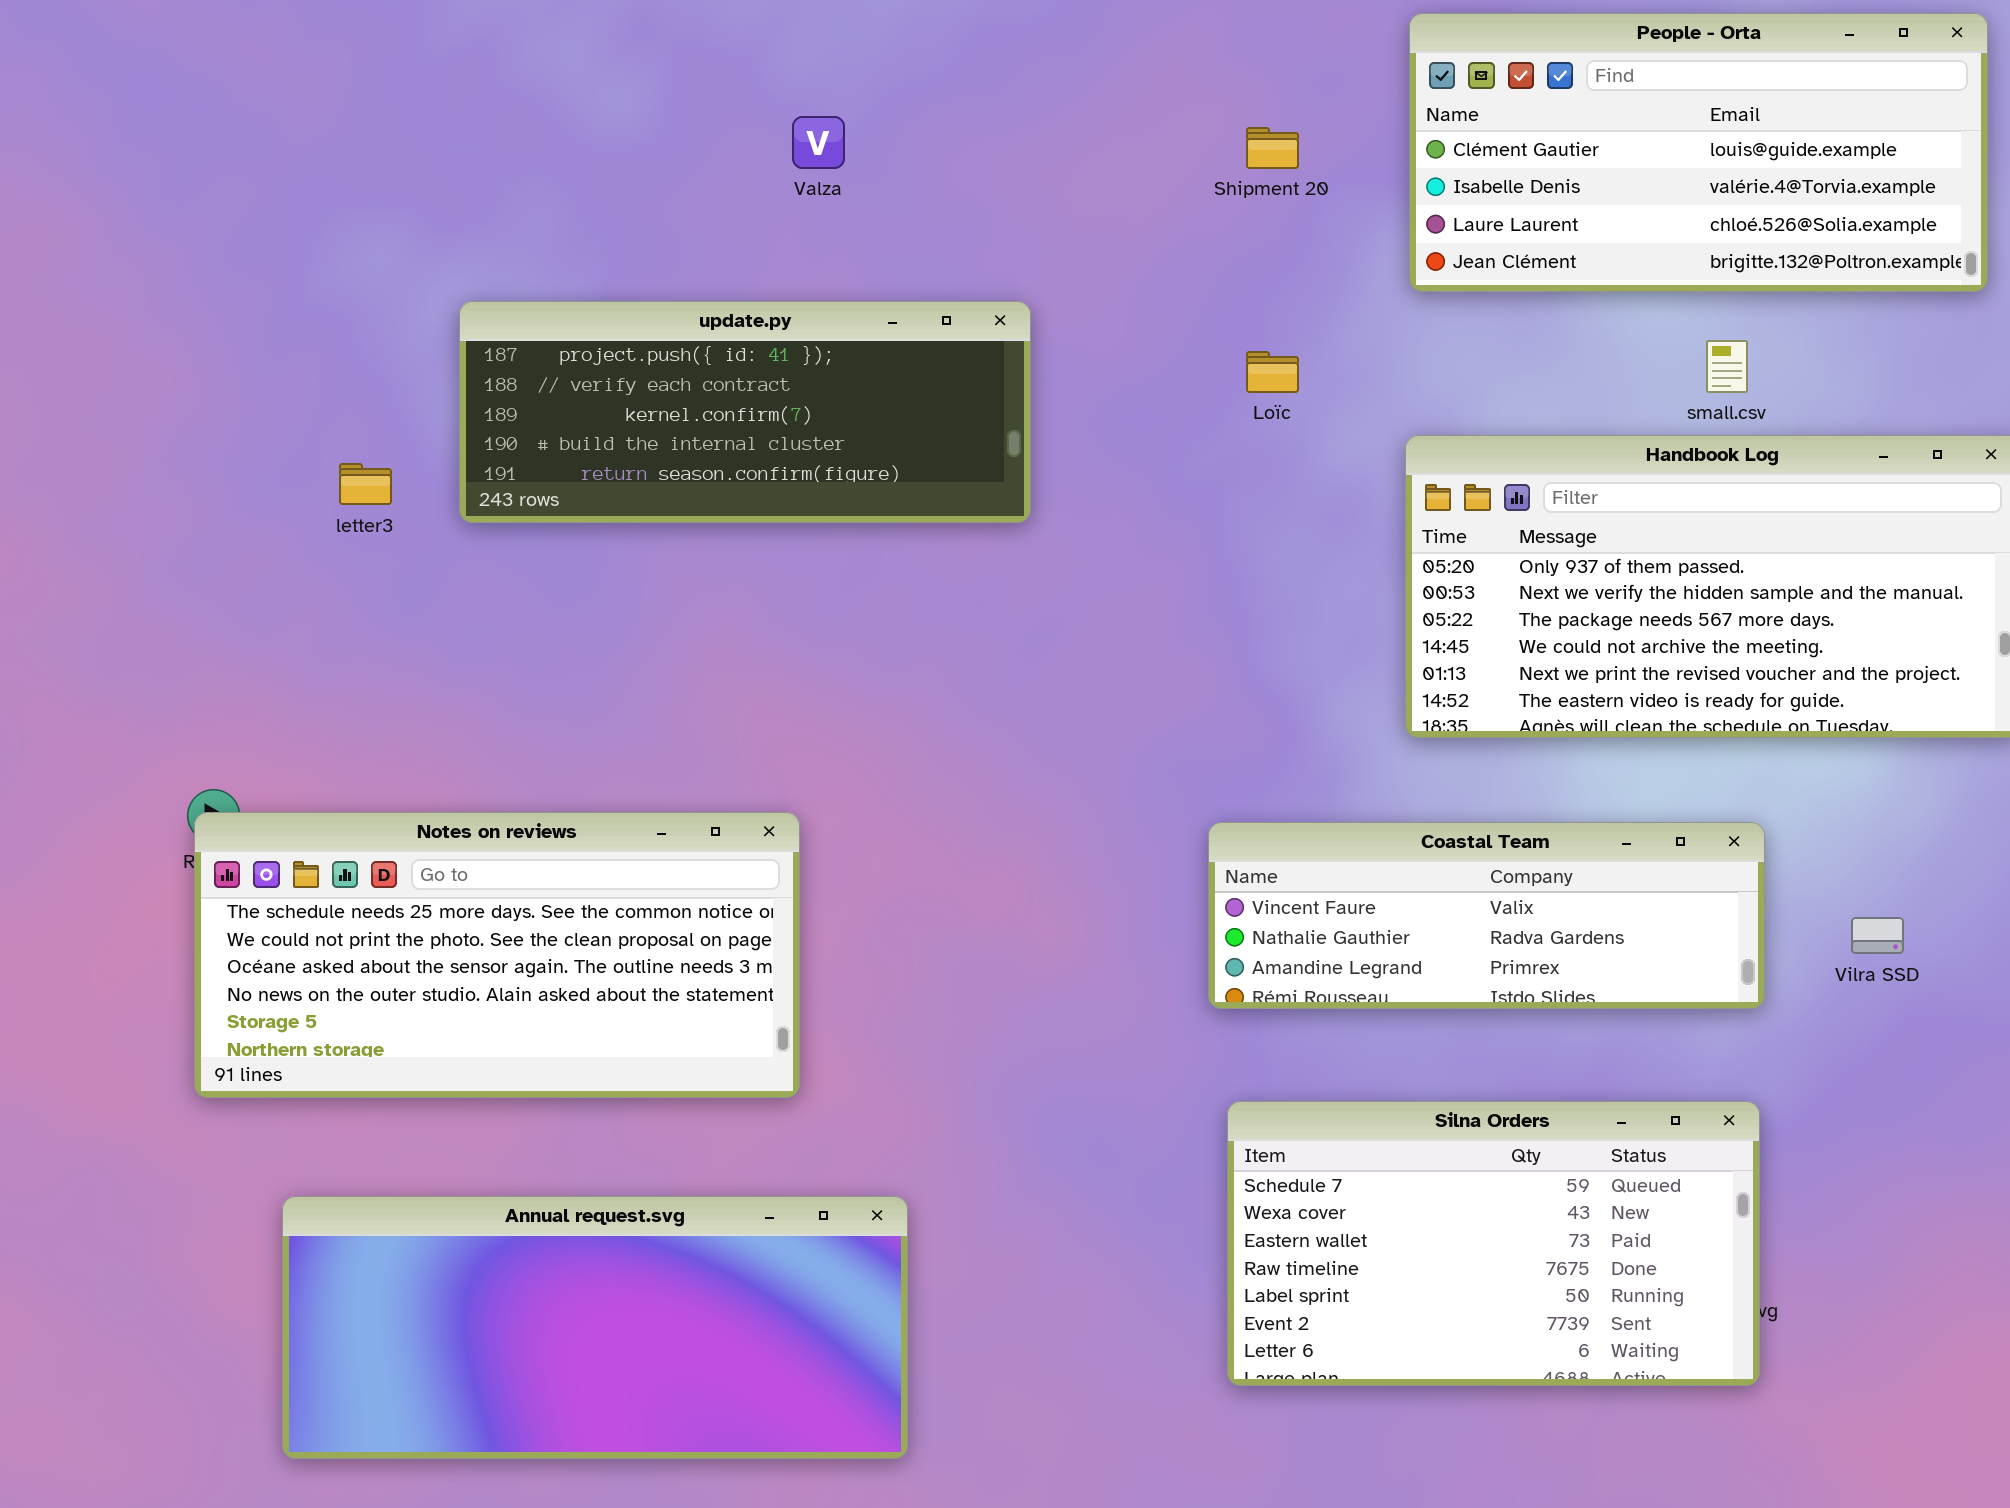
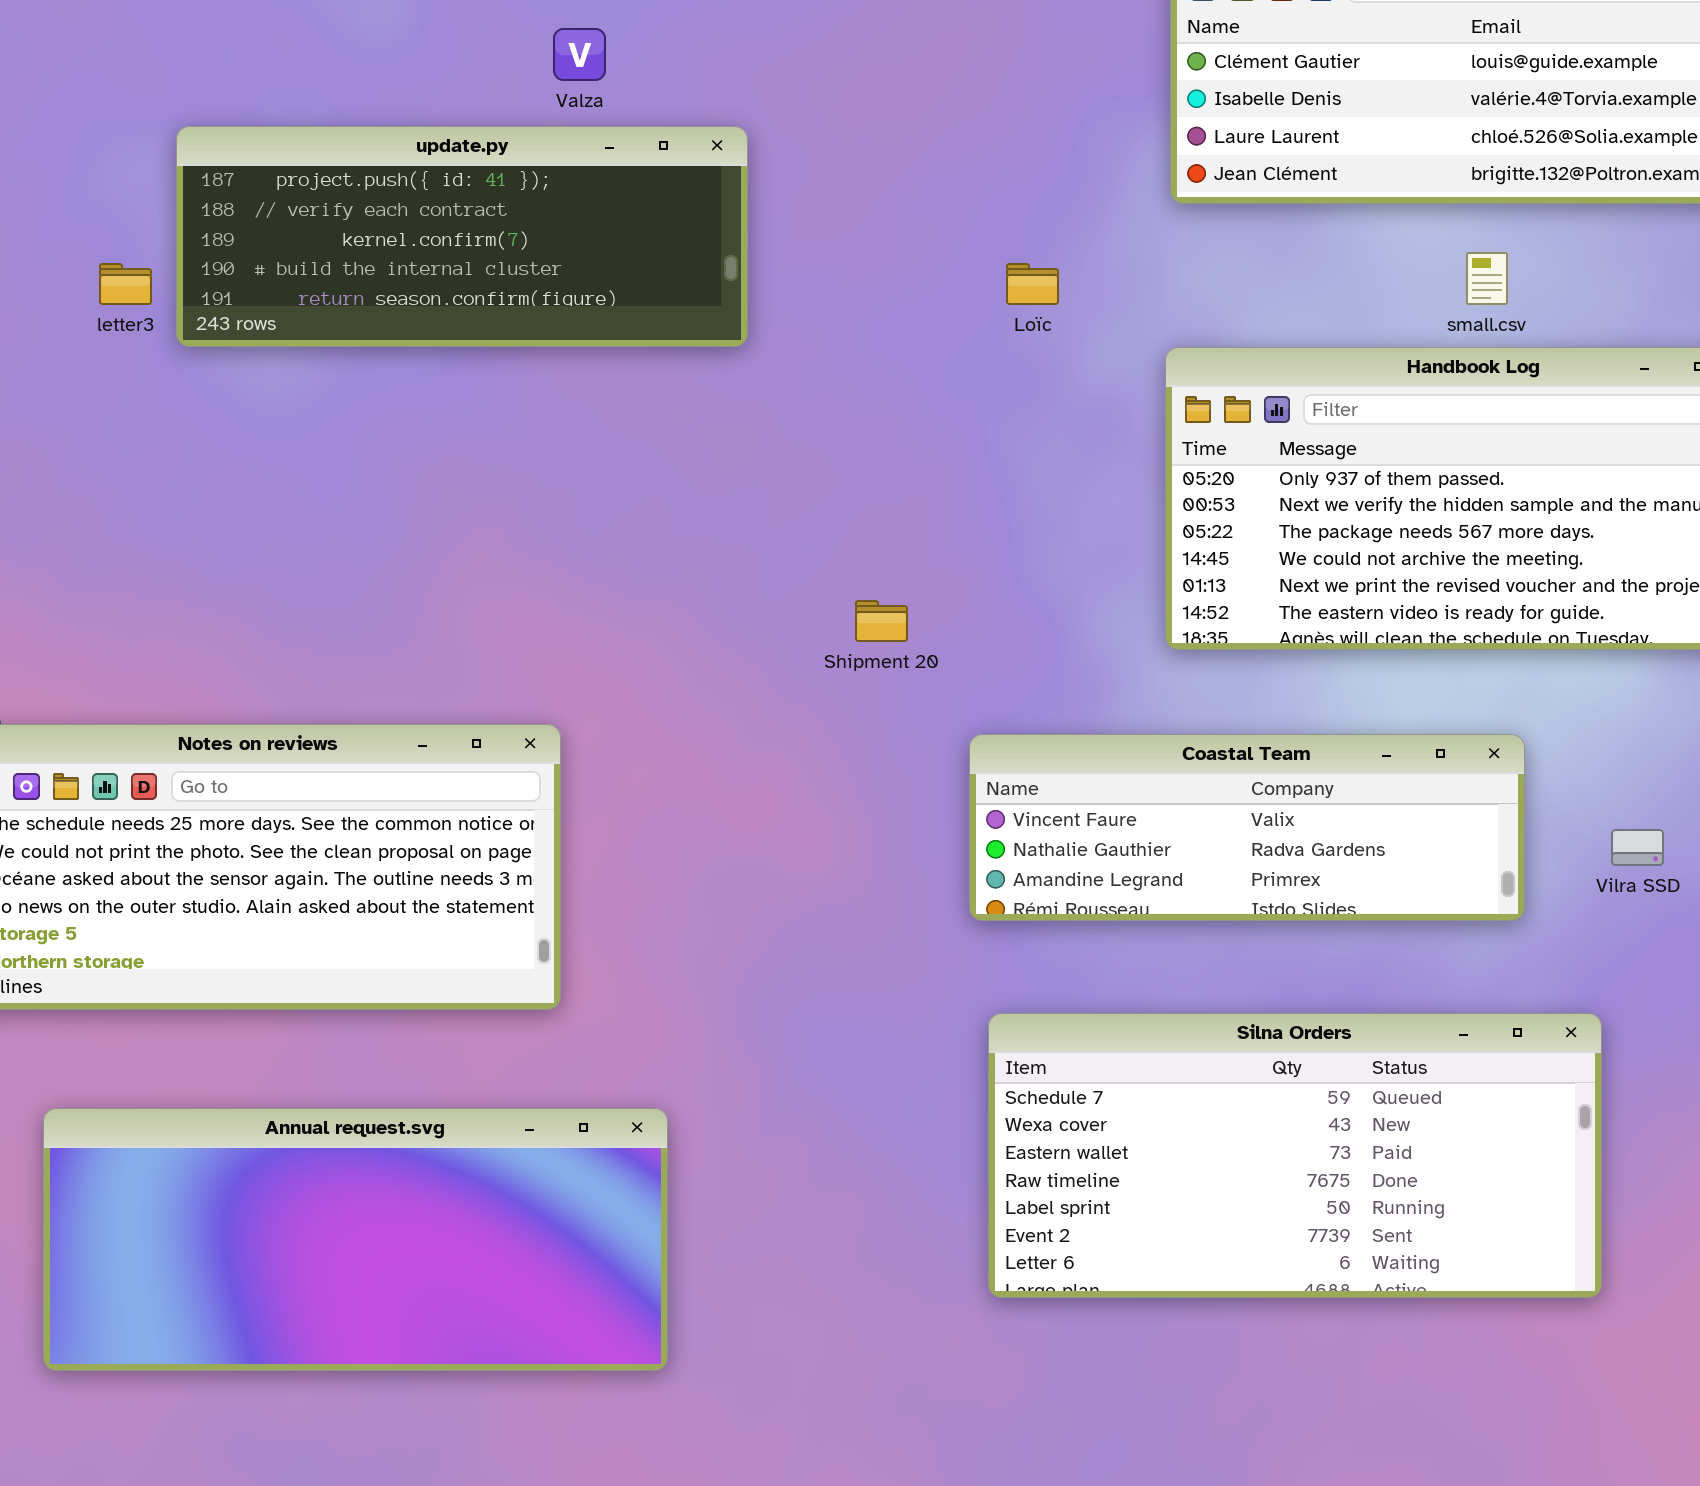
Shipment 20: [1246,127,1299,169] -> [855,600,908,642], moved
update.py: [459,301,1031,523] -> [176,126,748,347], moved
letter3: [339,463,392,505] -> [99,263,152,305], moved
Silna Orders: [1227,1101,1760,1386] -> [988,1013,1602,1298], resized

